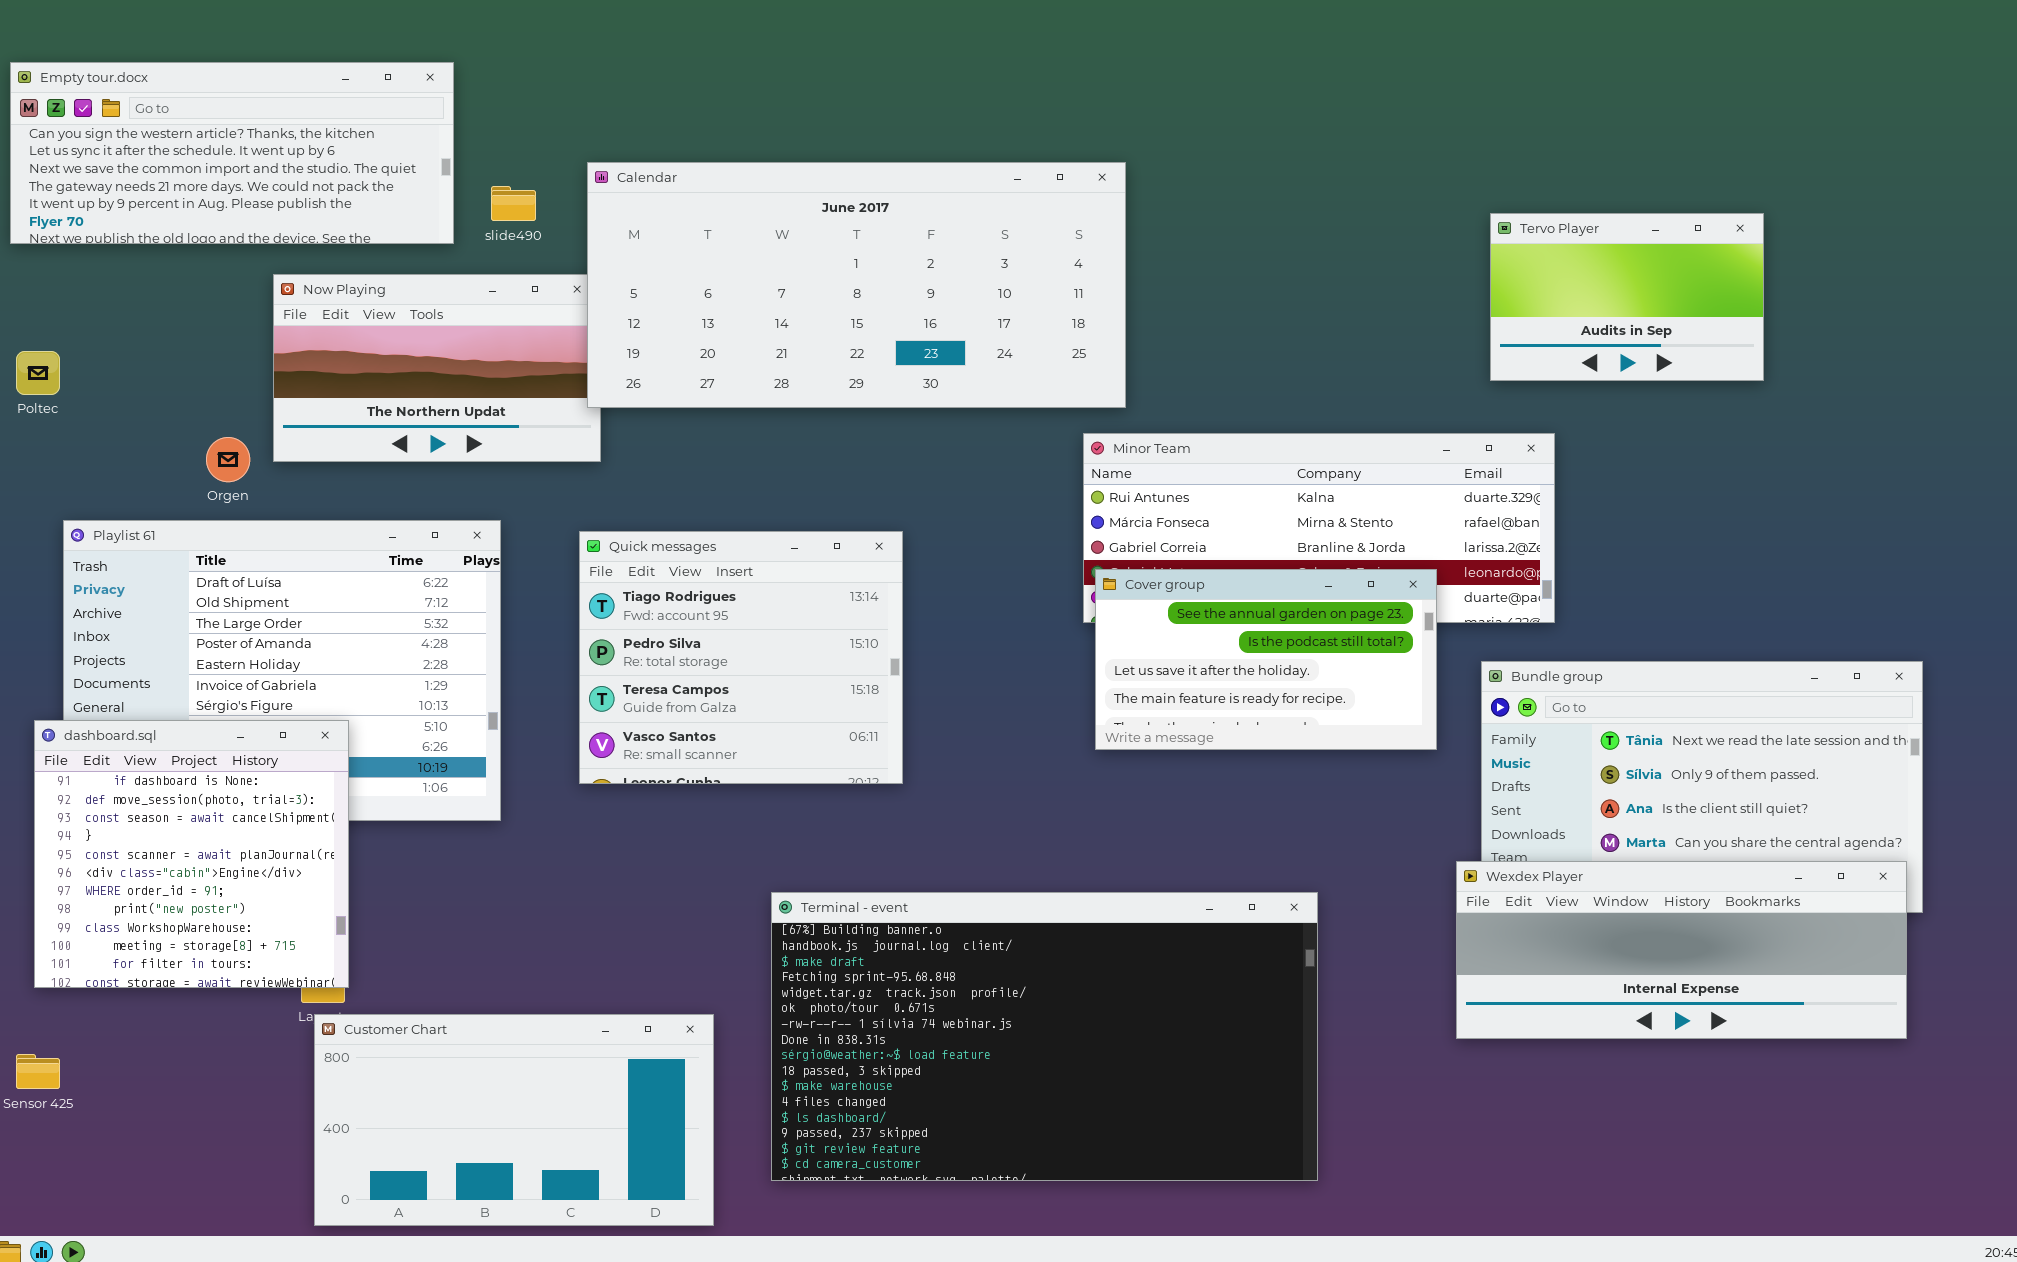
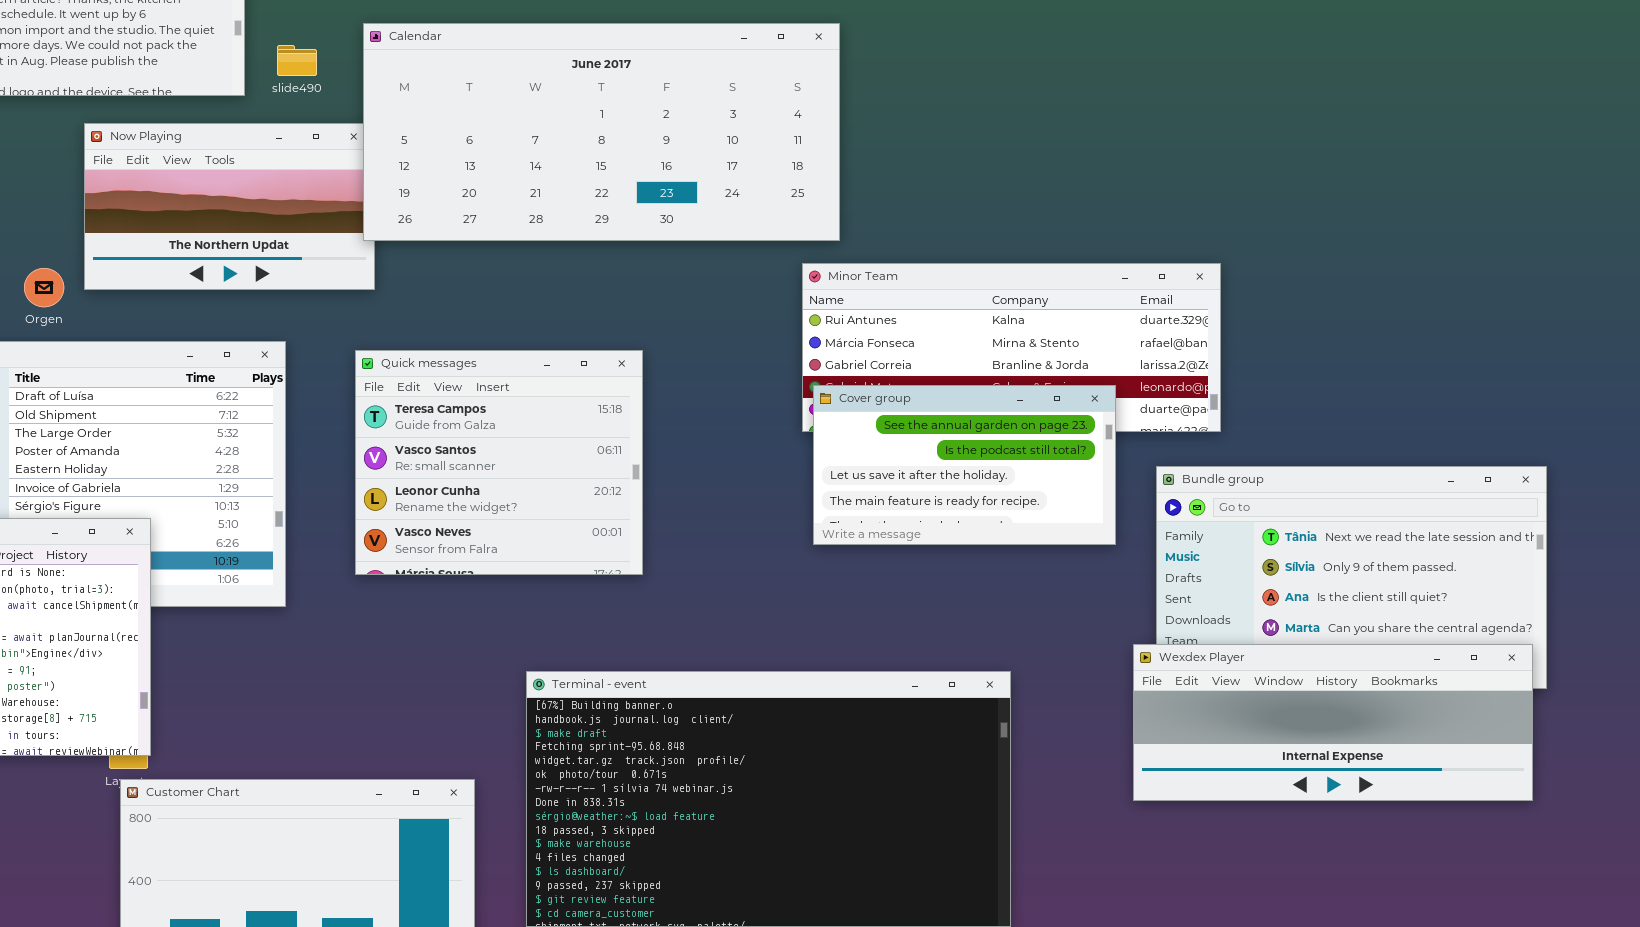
Tervo Player: [1490,213,1764,381] -> none, closed
Quick messages: [579,531,903,784] -> [355,350,643,575], scrolled down 2 rows

